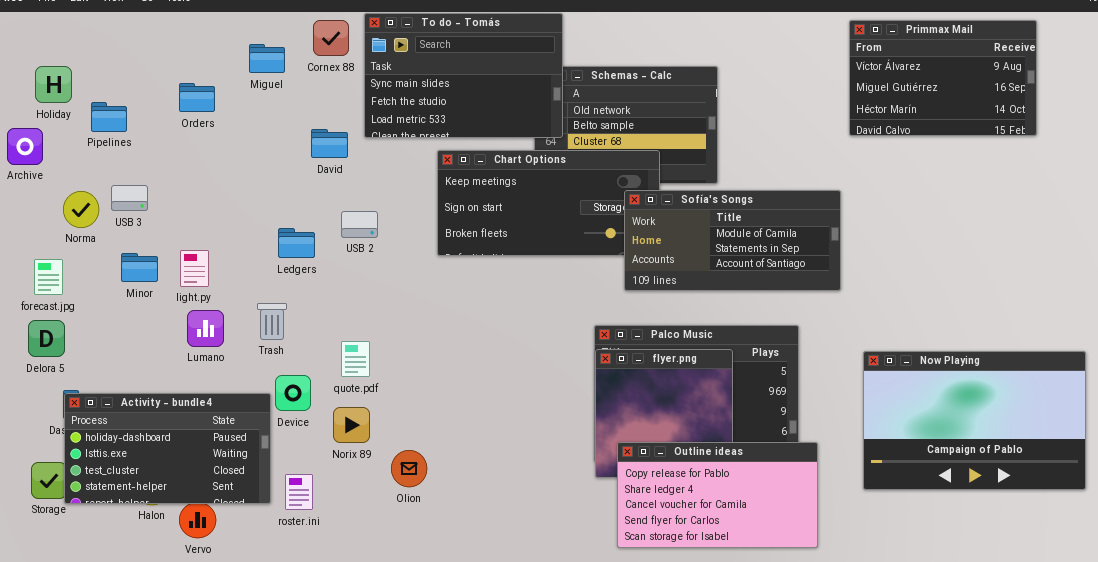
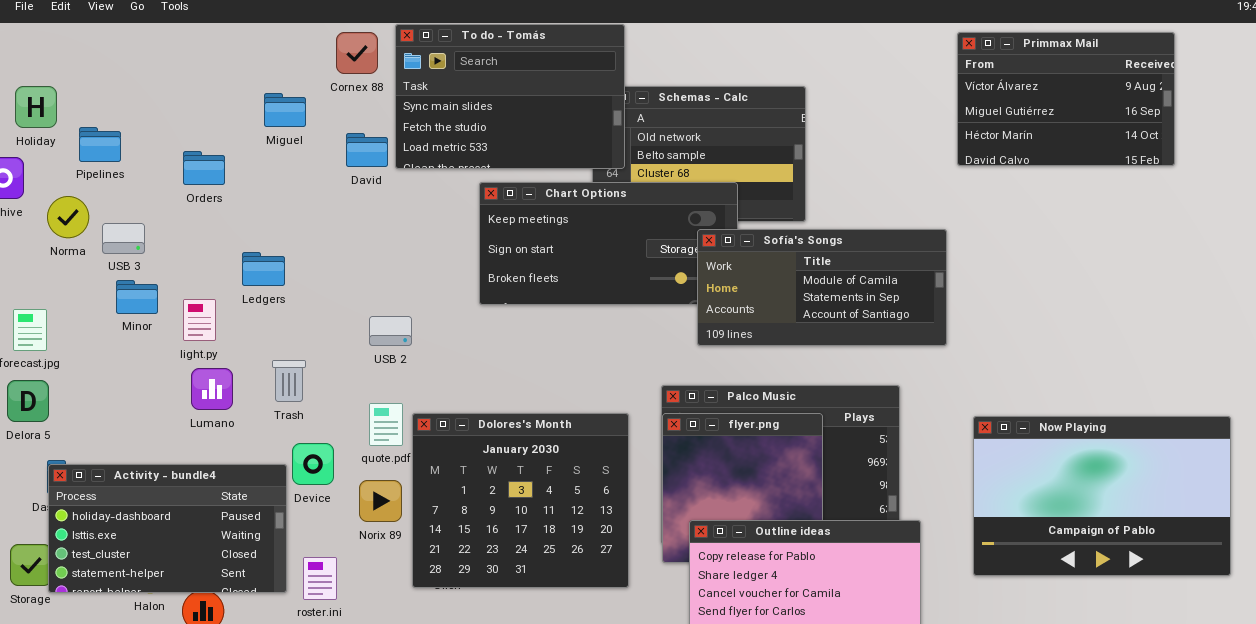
Miguel: [249,44,285,73] -> [264,93,306,127], moved
Orders: [179,83,215,112] -> [183,151,225,185], moved
David: [311,129,348,158] -> [346,133,388,167], moved
Norma: [63,191,99,228] -> [47,196,89,238], moved
USB 2: [341,211,378,238] -> [369,316,412,346], moved
Ledgers: [278,228,315,258] -> [242,252,285,286], moved
Minor: [121,253,158,282] -> [116,280,158,314], moved
Dolores's Month: none -> [412,413,629,588], opened

